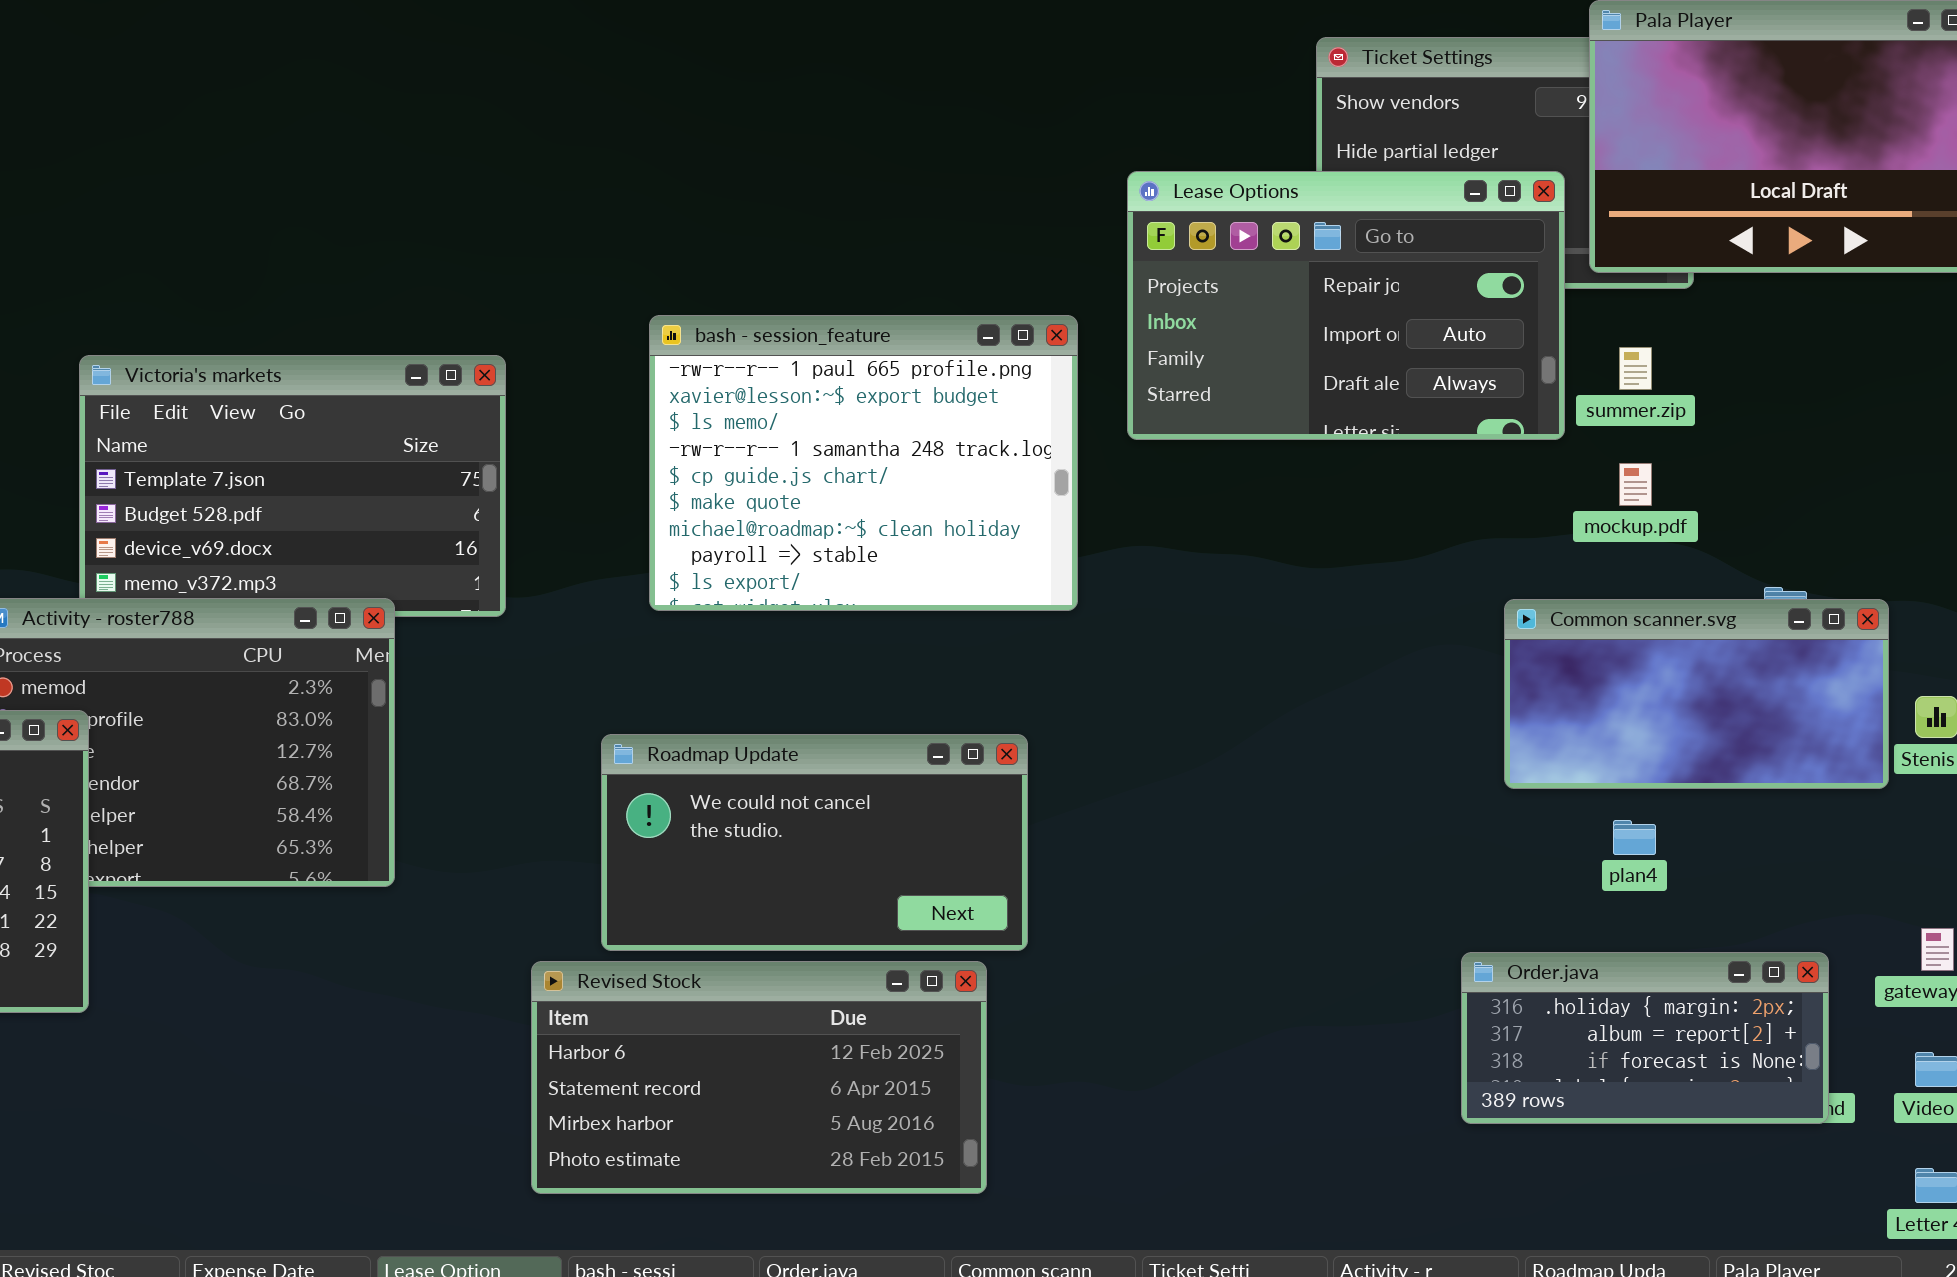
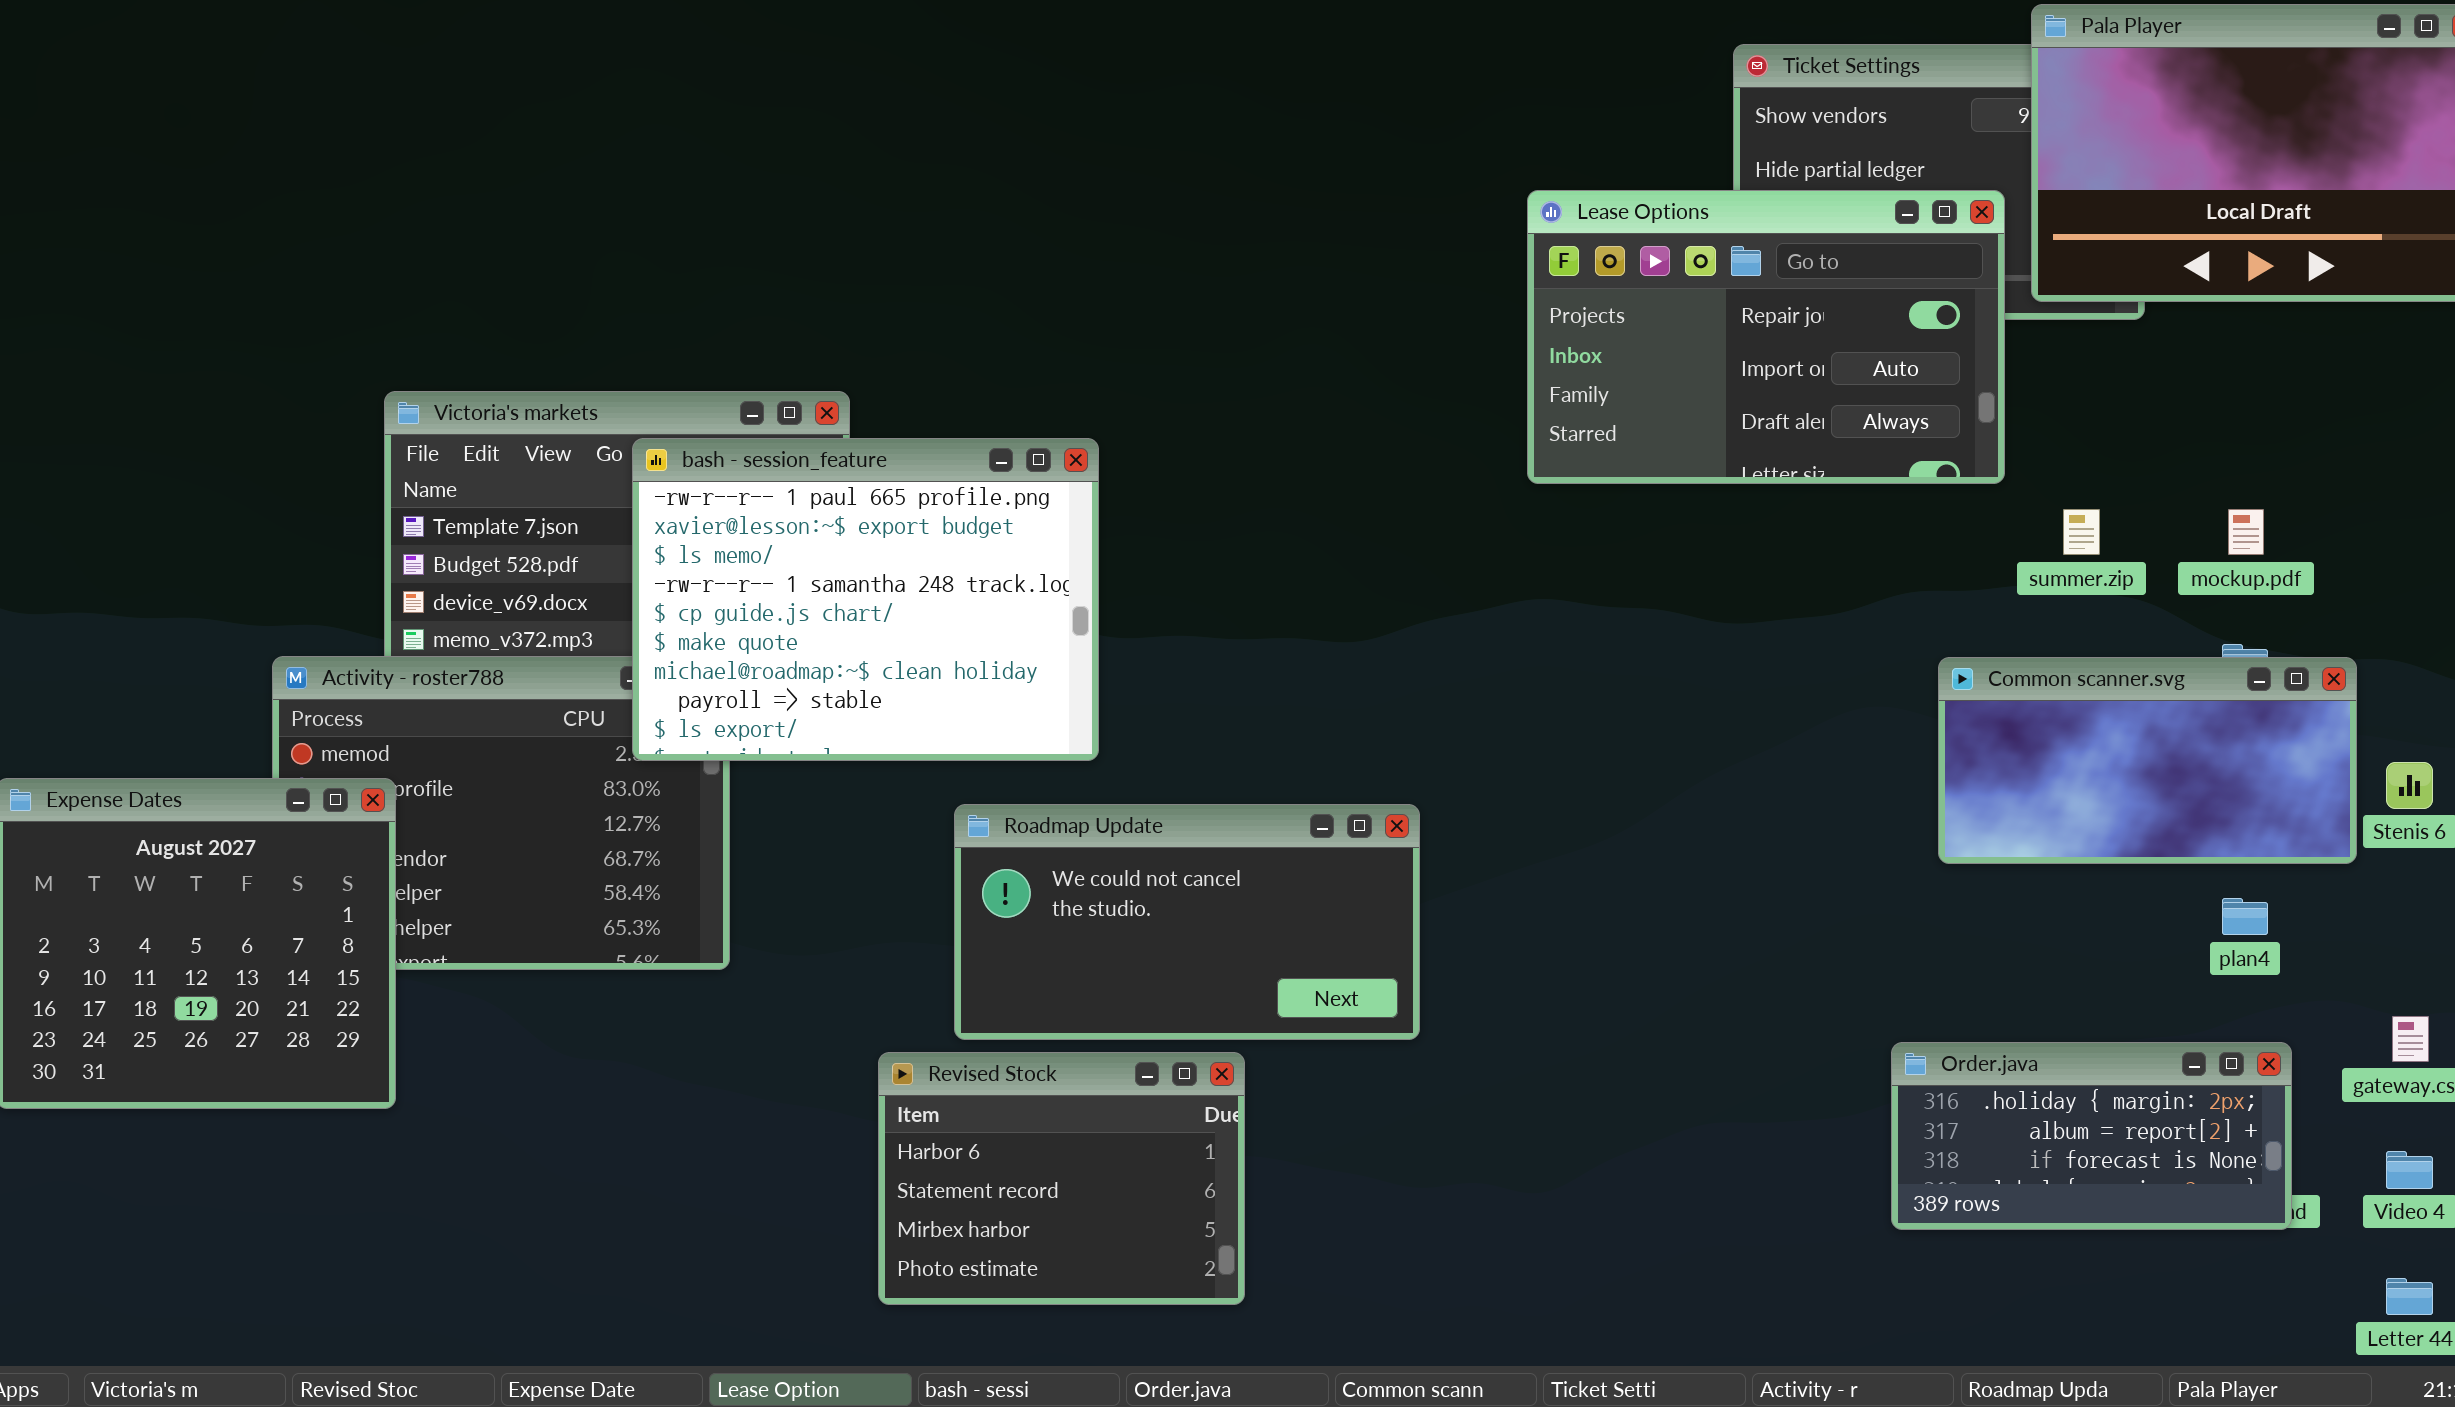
bash - session_feature: [649,315,1078,611] -> [632,438,1099,761], moved
summer.zip: [1619,347,1652,390] -> [2063,509,2100,555], moved
mockup.pdf: [1619,463,1652,506] -> [2228,509,2264,555], moved
plan4: [1613,820,1656,855] -> [2222,898,2268,935], moved
Revised Stock: [531,961,987,1194] -> [878,1052,1245,1305], resized

